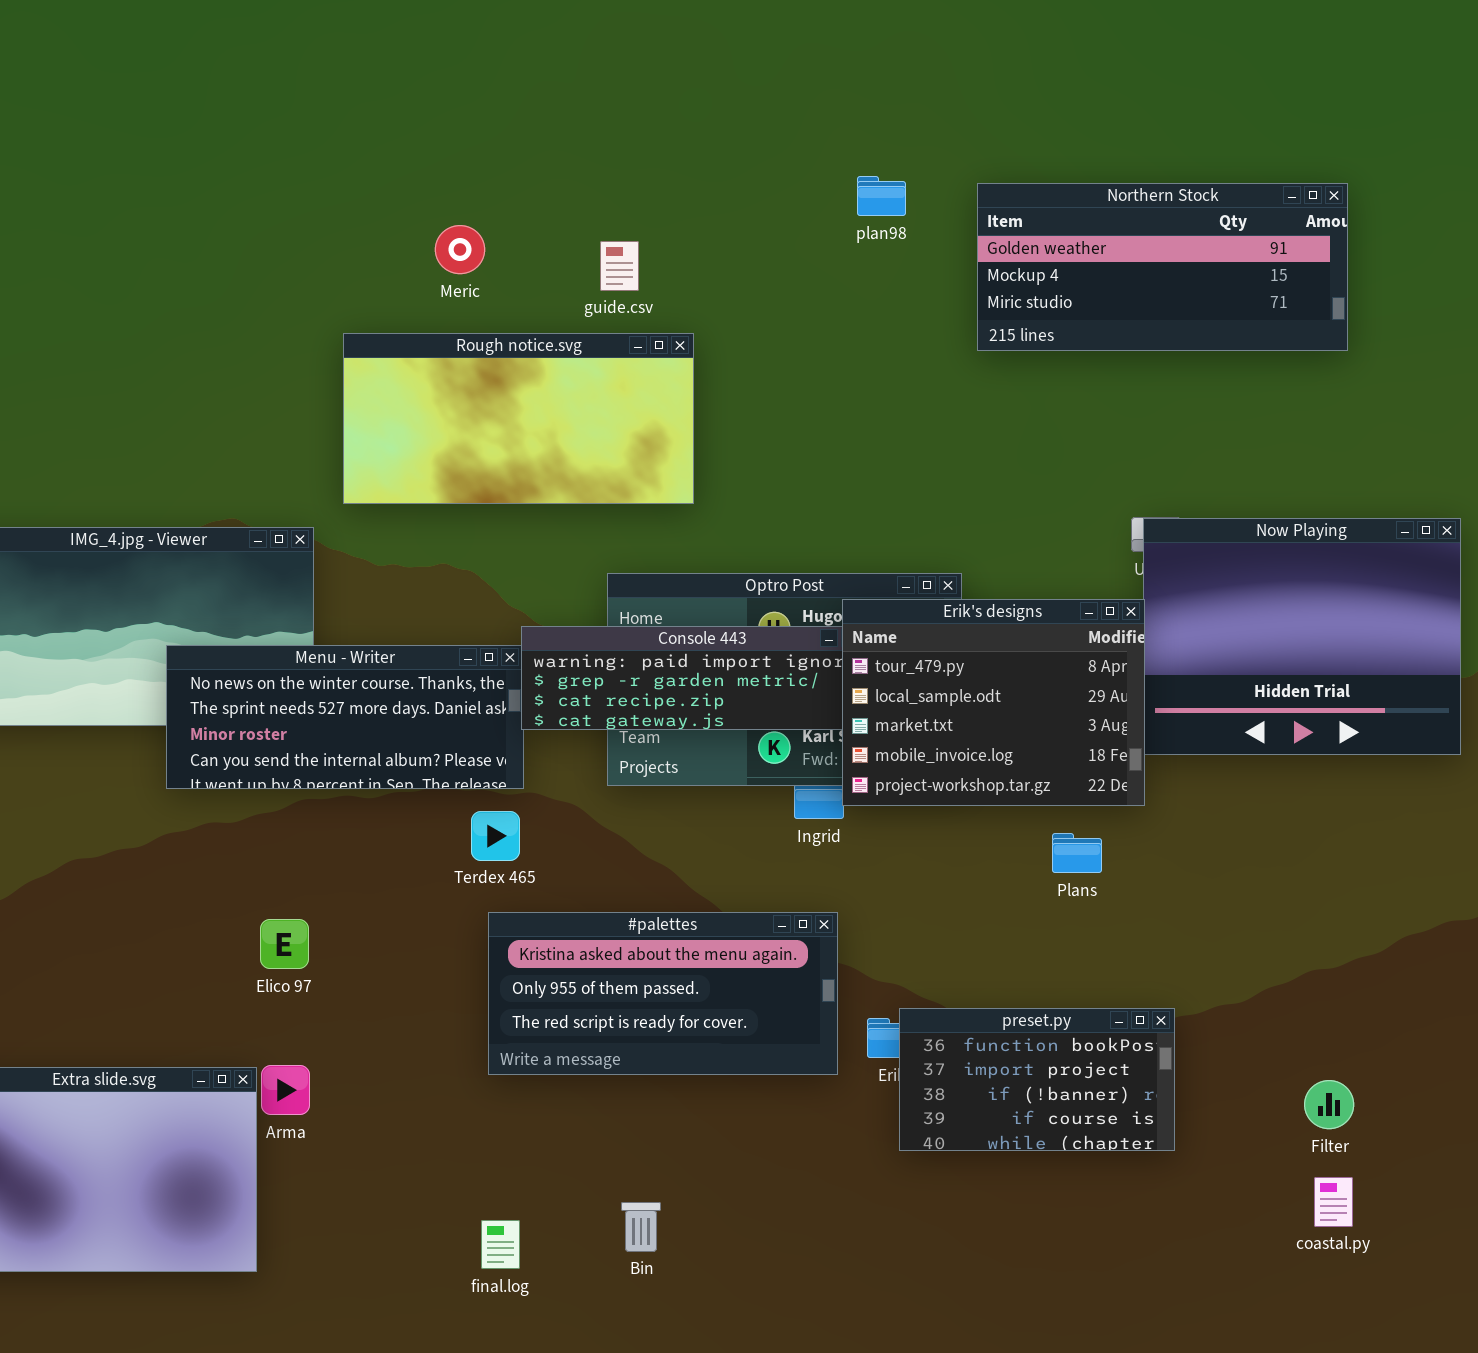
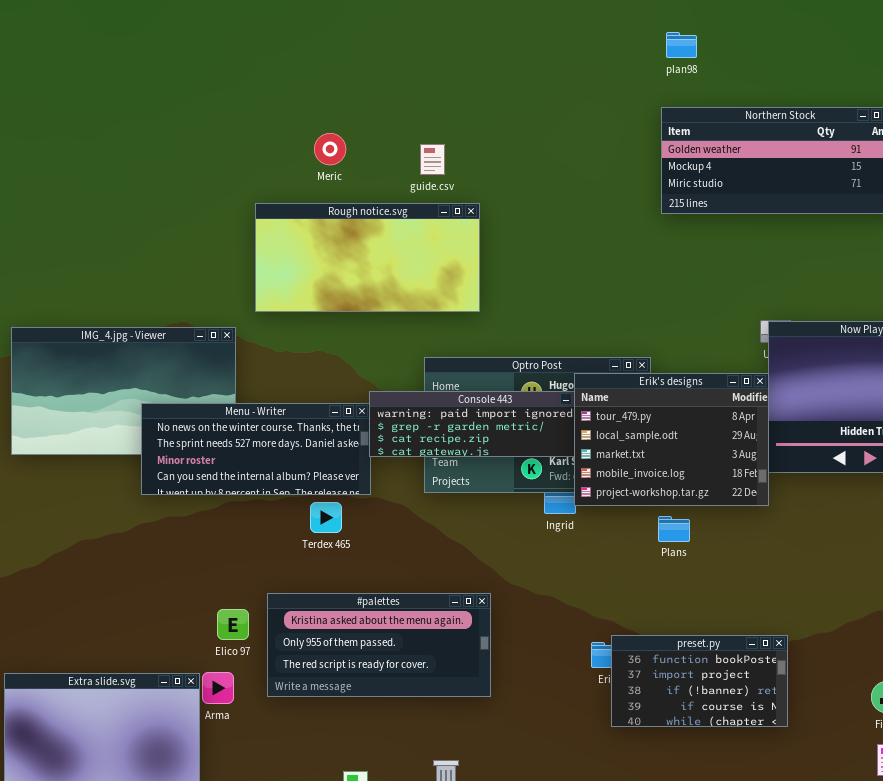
plan98: [857,176,906,216] -> [666,32,697,58], moved
Terdex 465: [471,811,520,861] -> [310,502,342,533], moved
Plans: [1052,833,1102,873] -> [658,516,690,542], moved
#palettes: [488,912,838,1075] -> [267,593,491,697], moved
Elico 97: [260,919,309,969] -> [217,609,249,640], moved

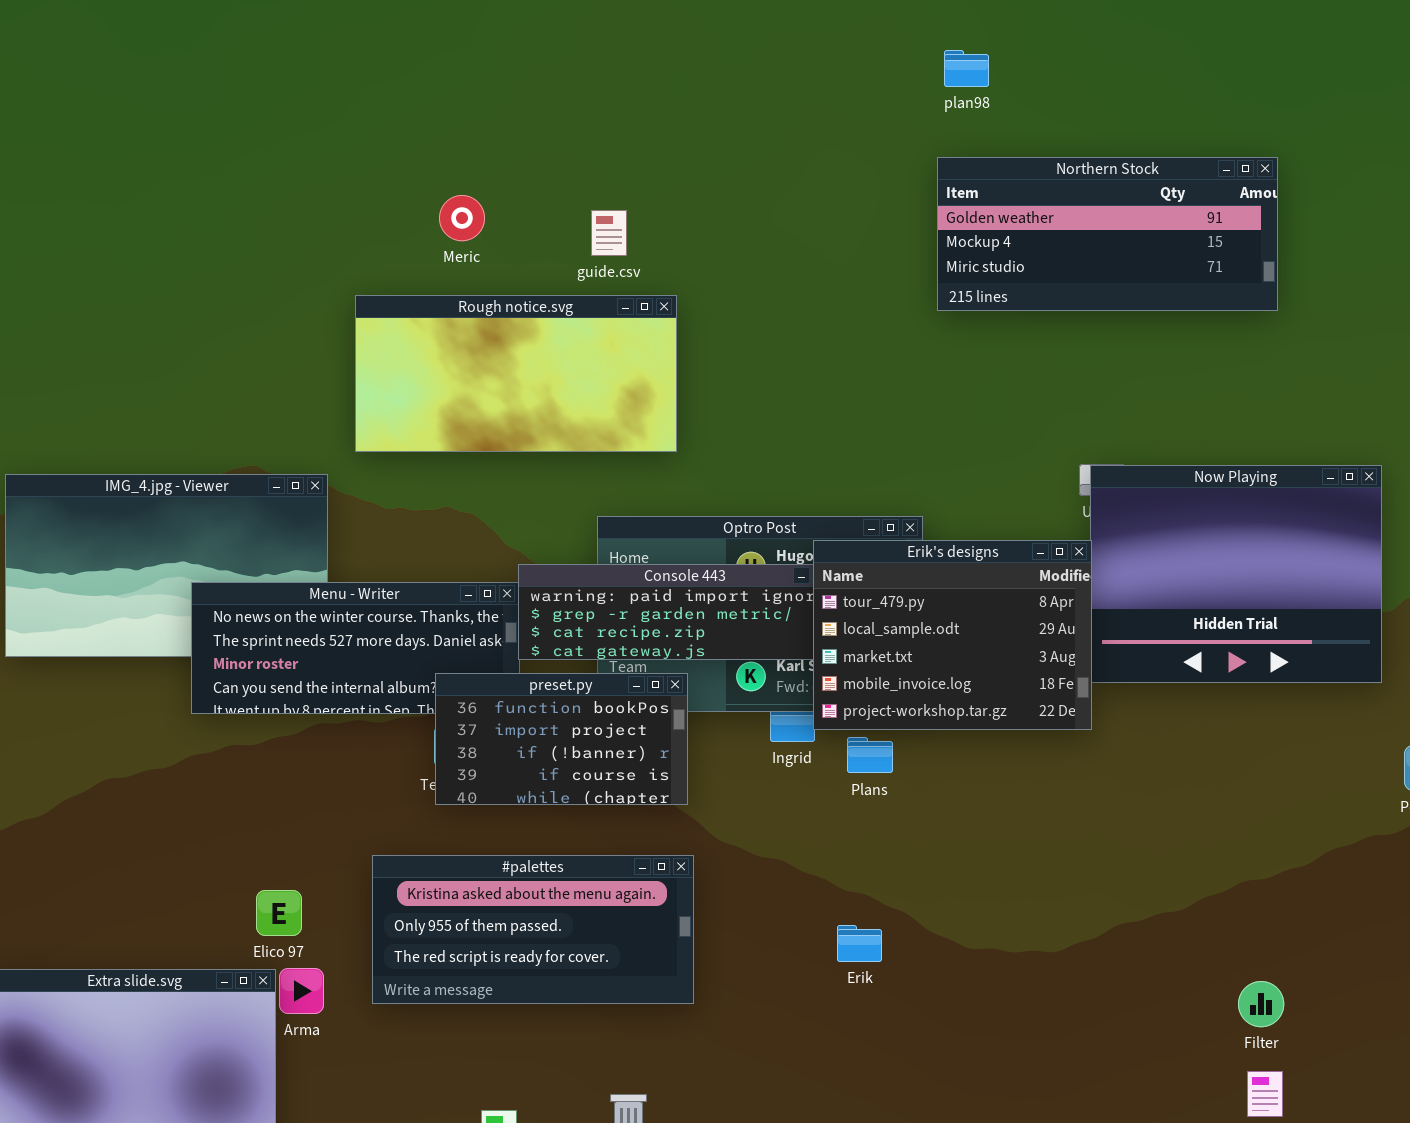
Plans: [658,516,690,542] -> [847,737,893,773], moved
Elico 97: [217,609,249,640] -> [256,890,302,936], moved
preset.py: [611,635,788,727] -> [435,673,688,805], moved

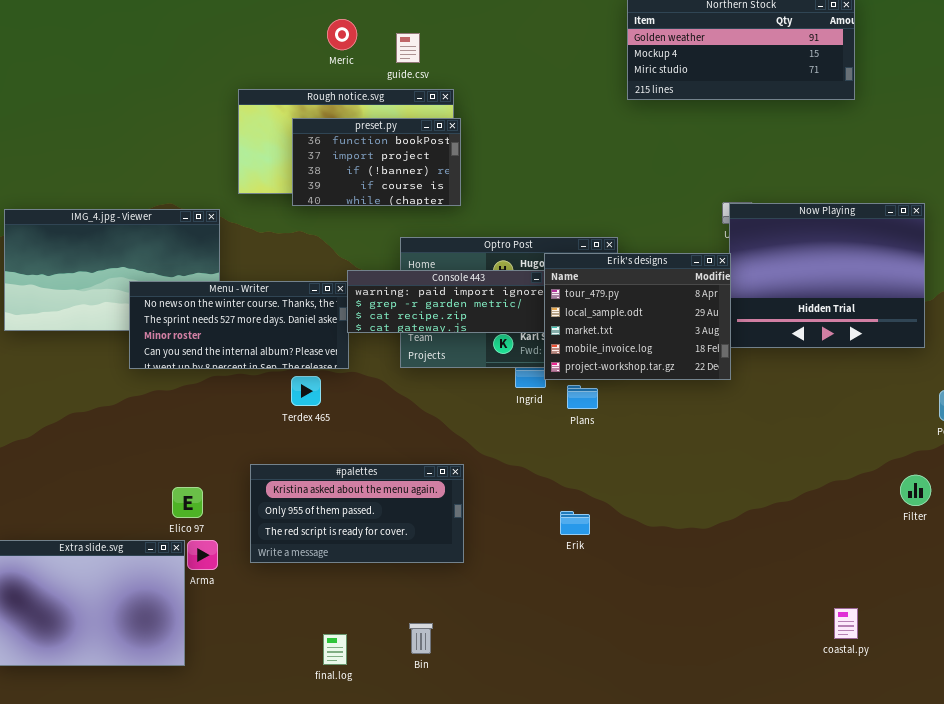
Meric: [439,195,485,241] -> [327,19,357,50], moved
preset.py: [435,673,688,805] -> [292,118,461,206], moved
Filter: [1238,981,1284,1027] -> [900,475,931,506], moved

